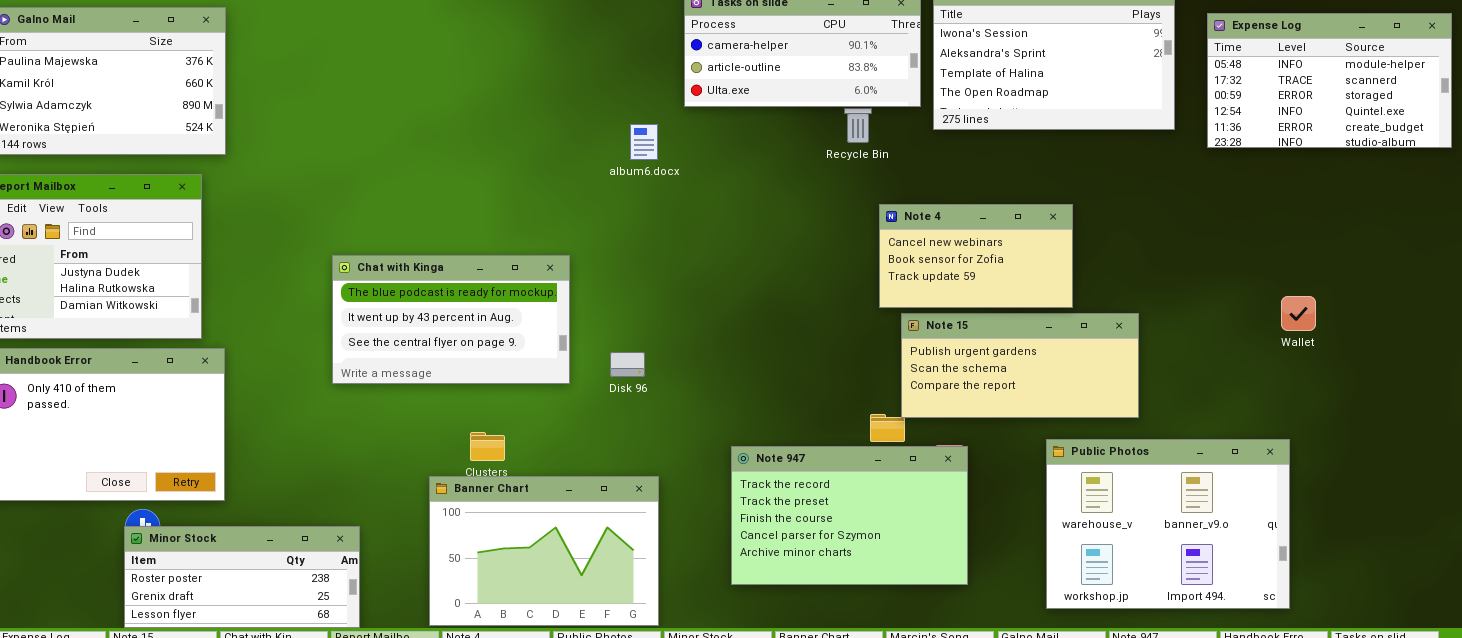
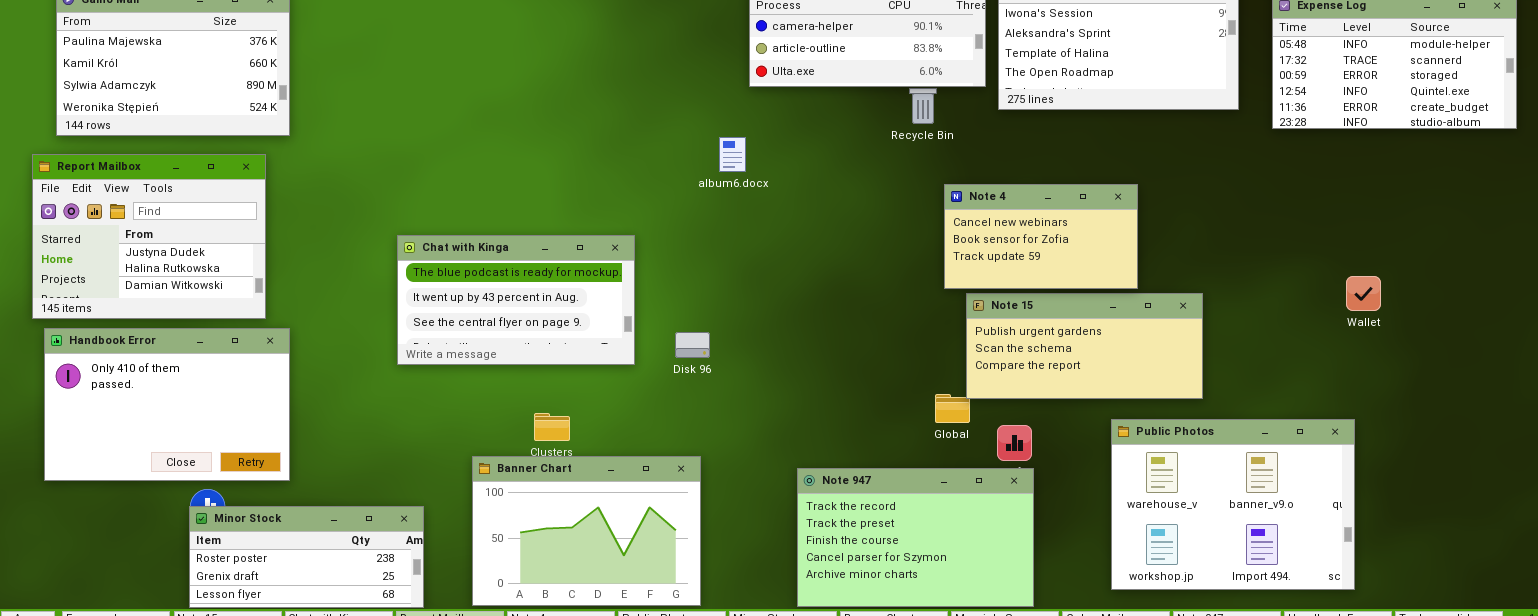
album6.docx: [630,124,658,160] -> [719,137,746,172], moved
Note 947: [731,446,968,585] -> [797,468,1034,607], moved
Banner Chart: [429,476,659,626] -> [472,456,701,606], moved

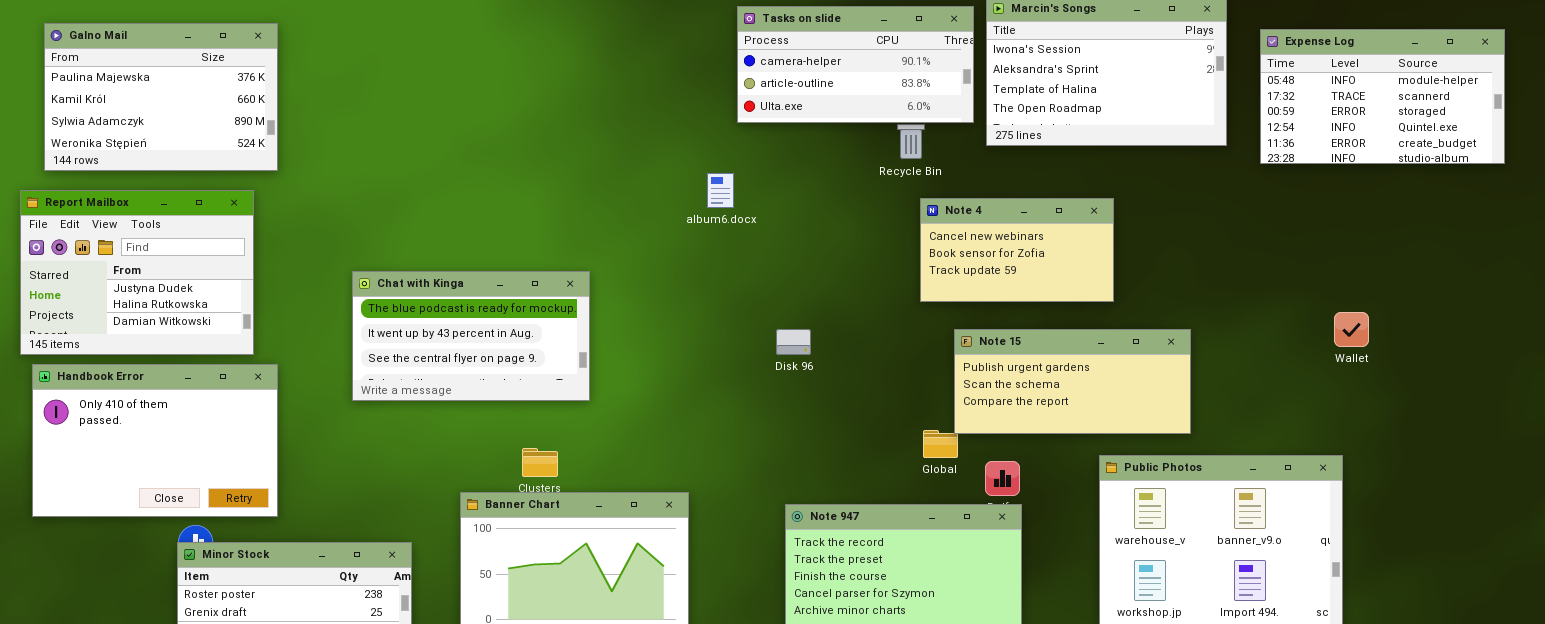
Note 4: [944,184,1138,289] -> [920,198,1114,302], moved
Chat with Kinga: [397,235,635,365] -> [352,271,590,401], moved
Disk 96: [675,332,710,358] -> [776,329,811,355], moved

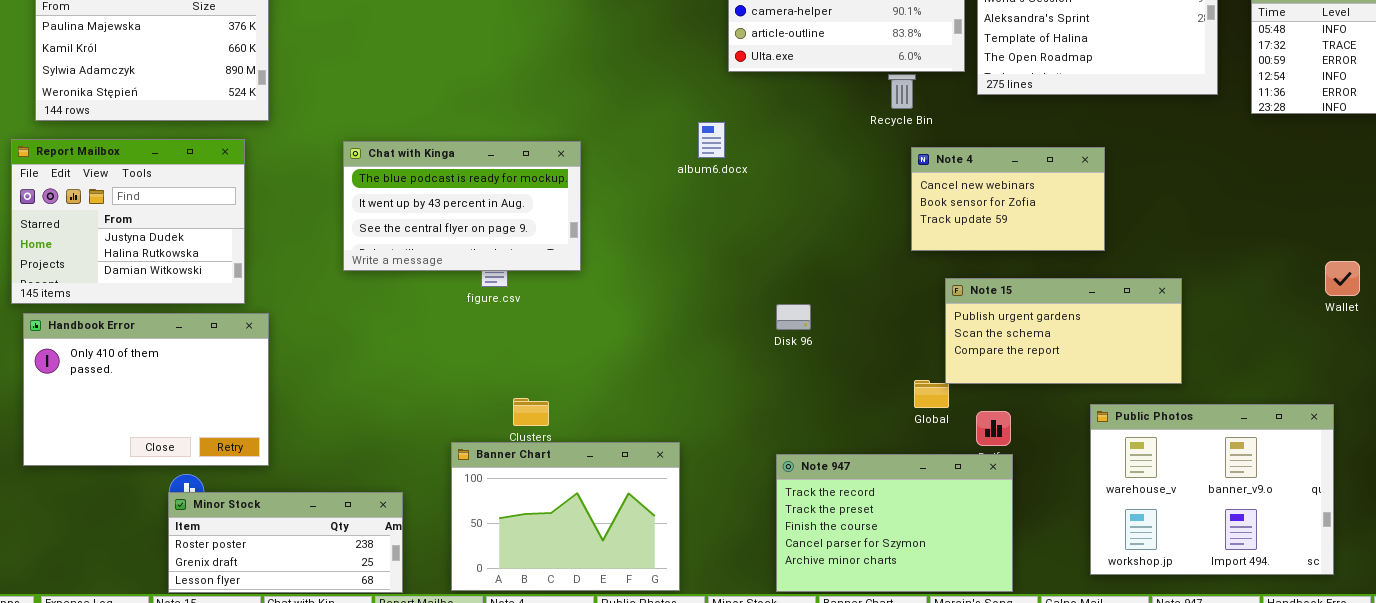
Chat with Kinga: [352,271,590,401] -> [343,141,581,271], moved
Disk 96: [776,329,811,355] -> [776,304,811,330], moved

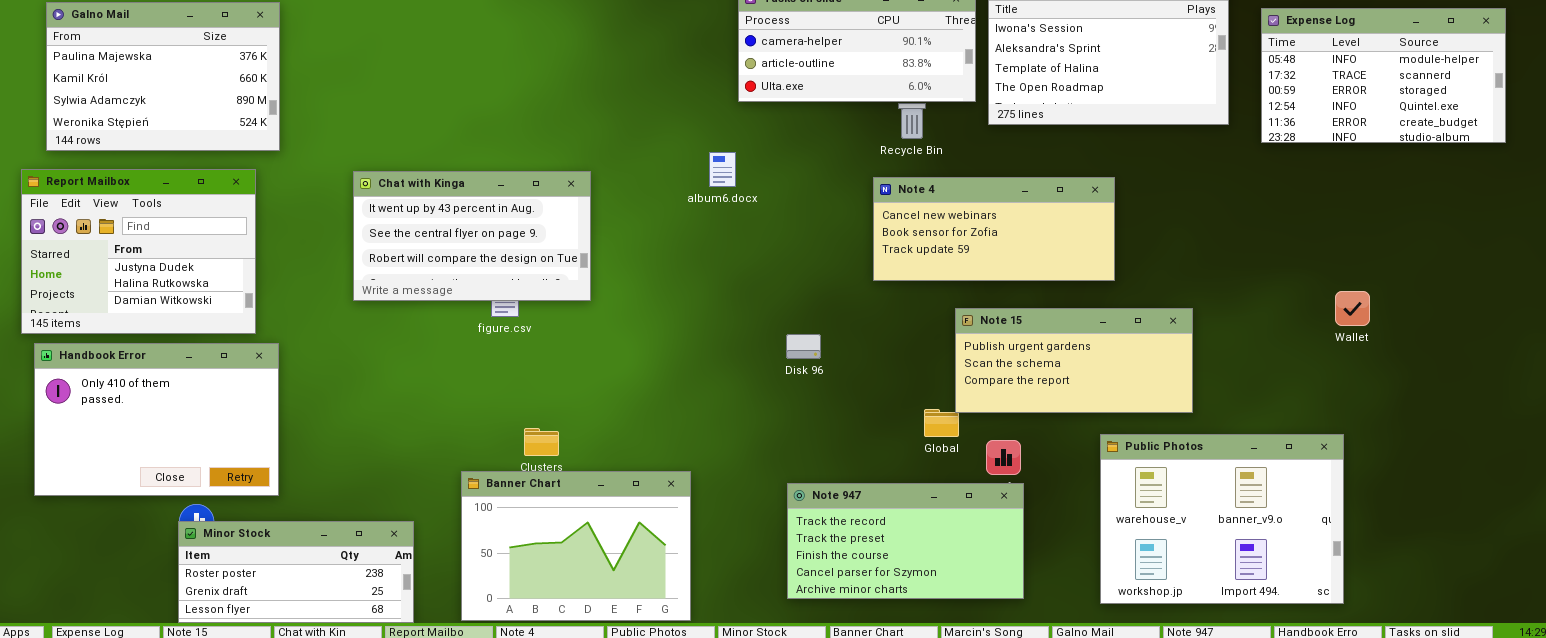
Chat with Kinga: [343,141,581,271] -> [353,171,591,301], scrolled down 1 row
Note 4: [911,147,1105,251] -> [873,177,1115,281], resized
Note 947: [776,454,1013,592] -> [787,483,1024,599], resized

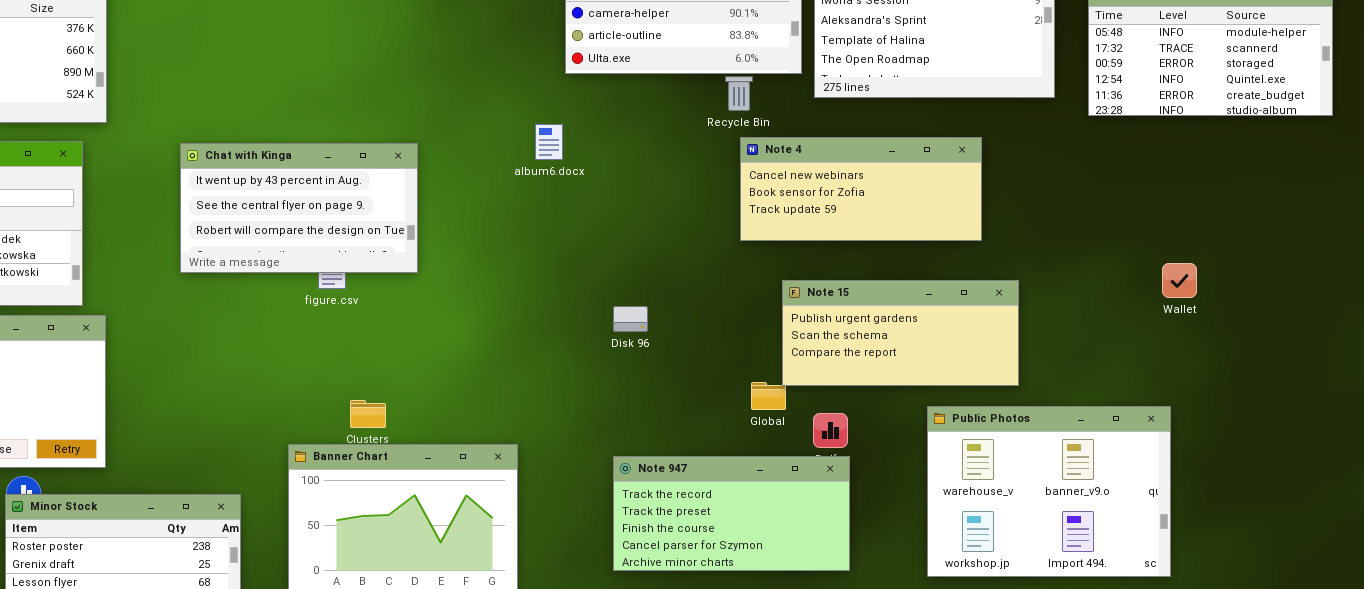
Note 4: [873,177,1115,281] -> [740,137,982,241], moved

